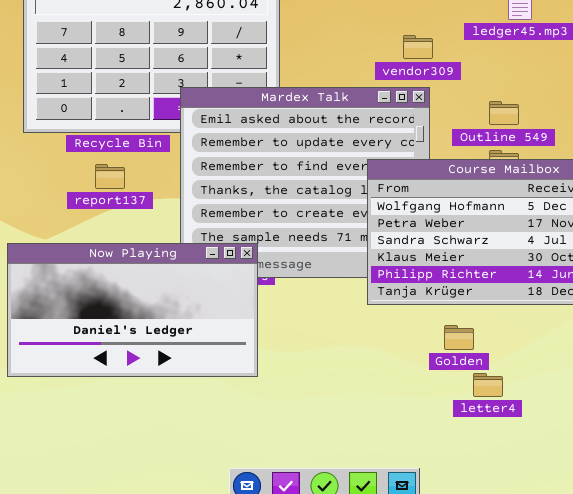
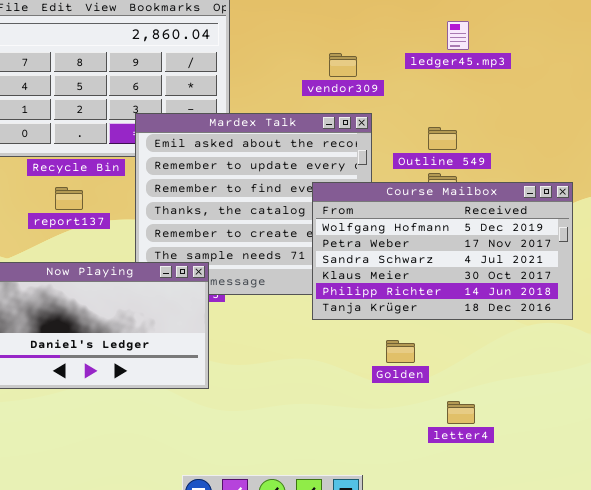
vendor309: [403,35,433,59] -> [329,53,357,77], moved
letter4: [473,373,503,397] -> [447,401,475,424], moved

